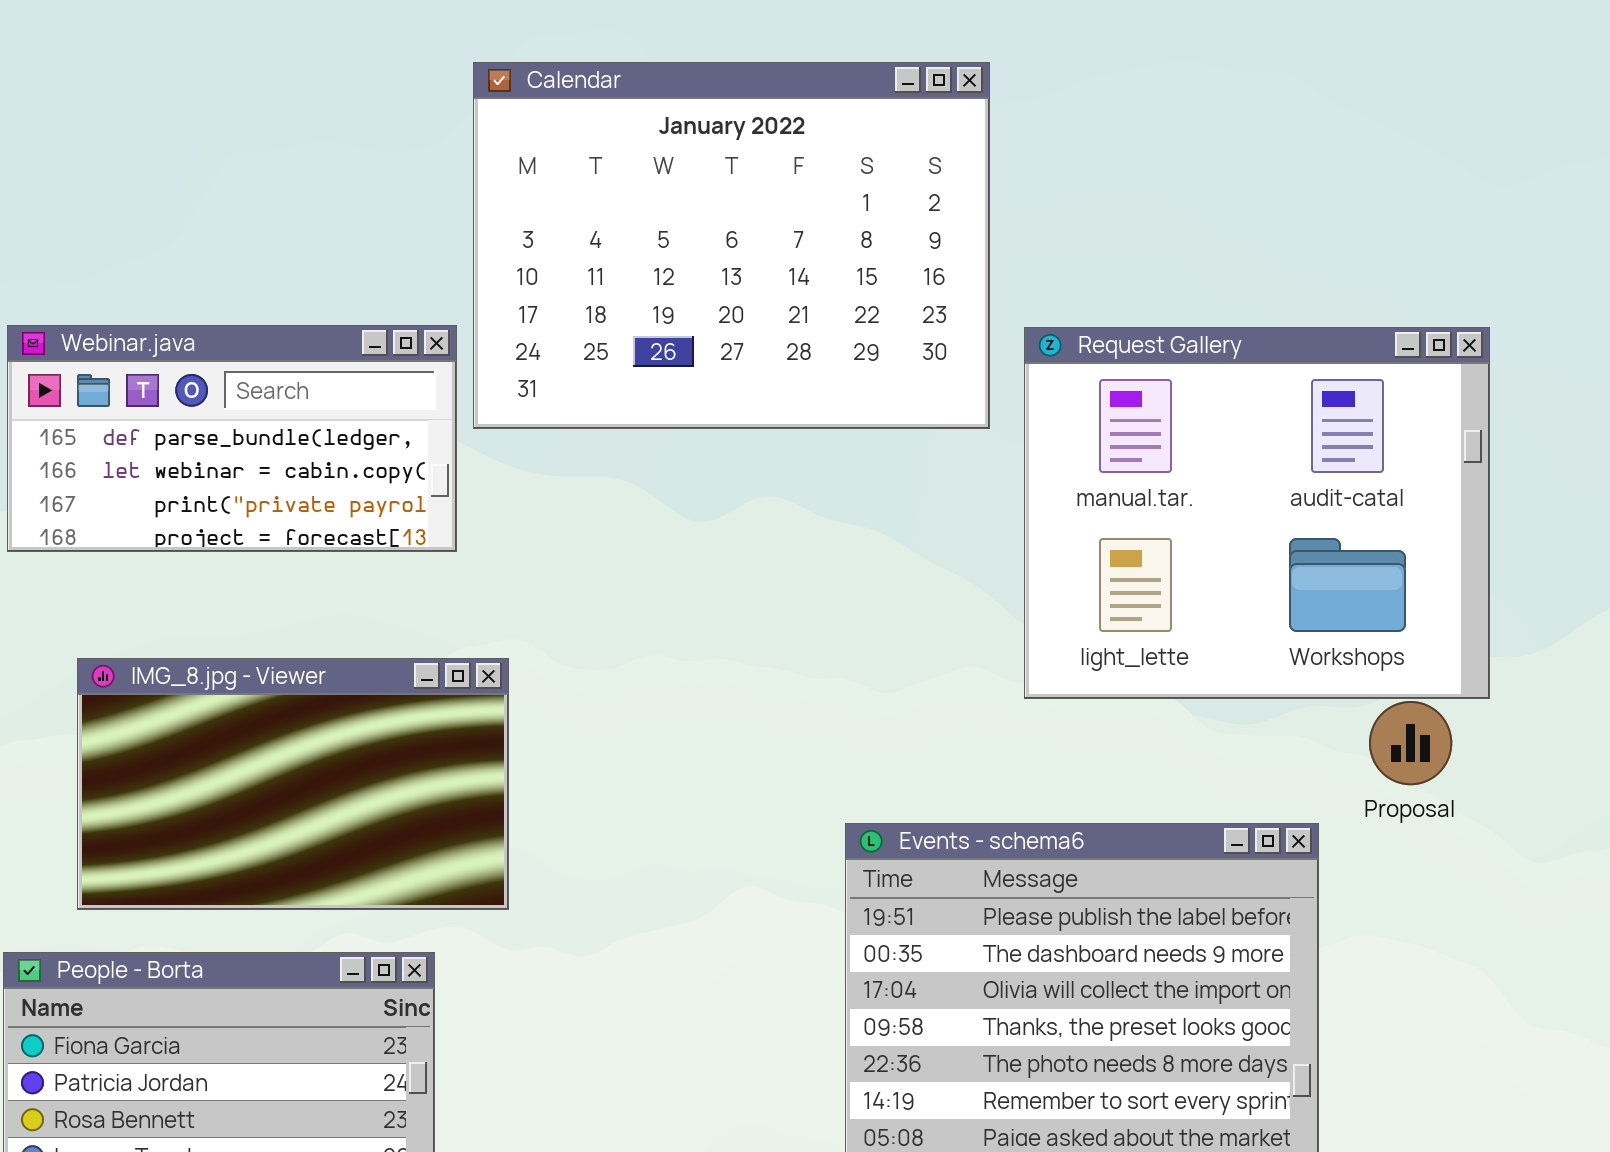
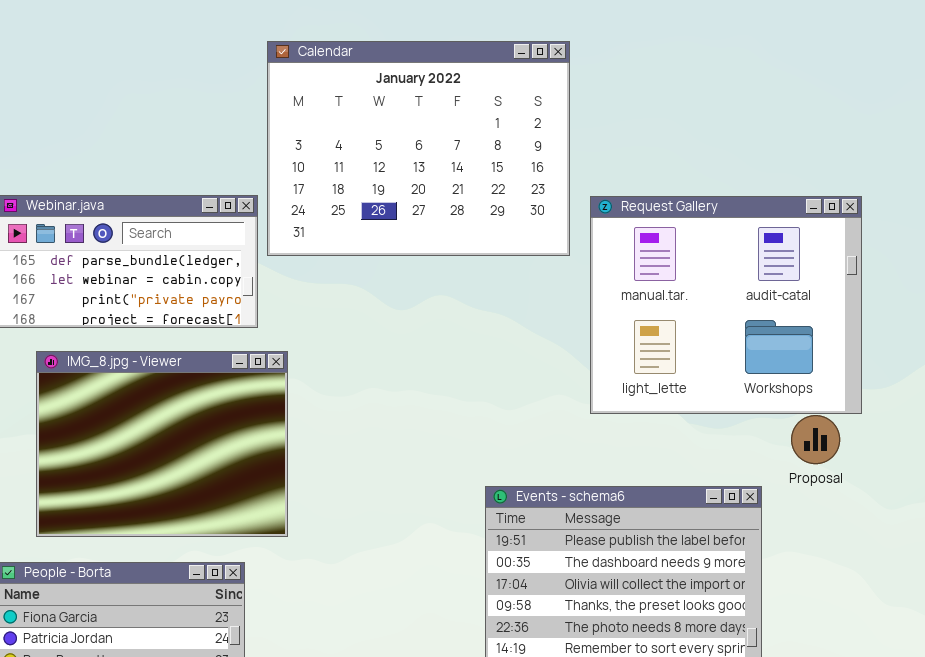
IMG_8.jpg - Viewer: [77,658,509,910] -> [36,351,288,537], resized

